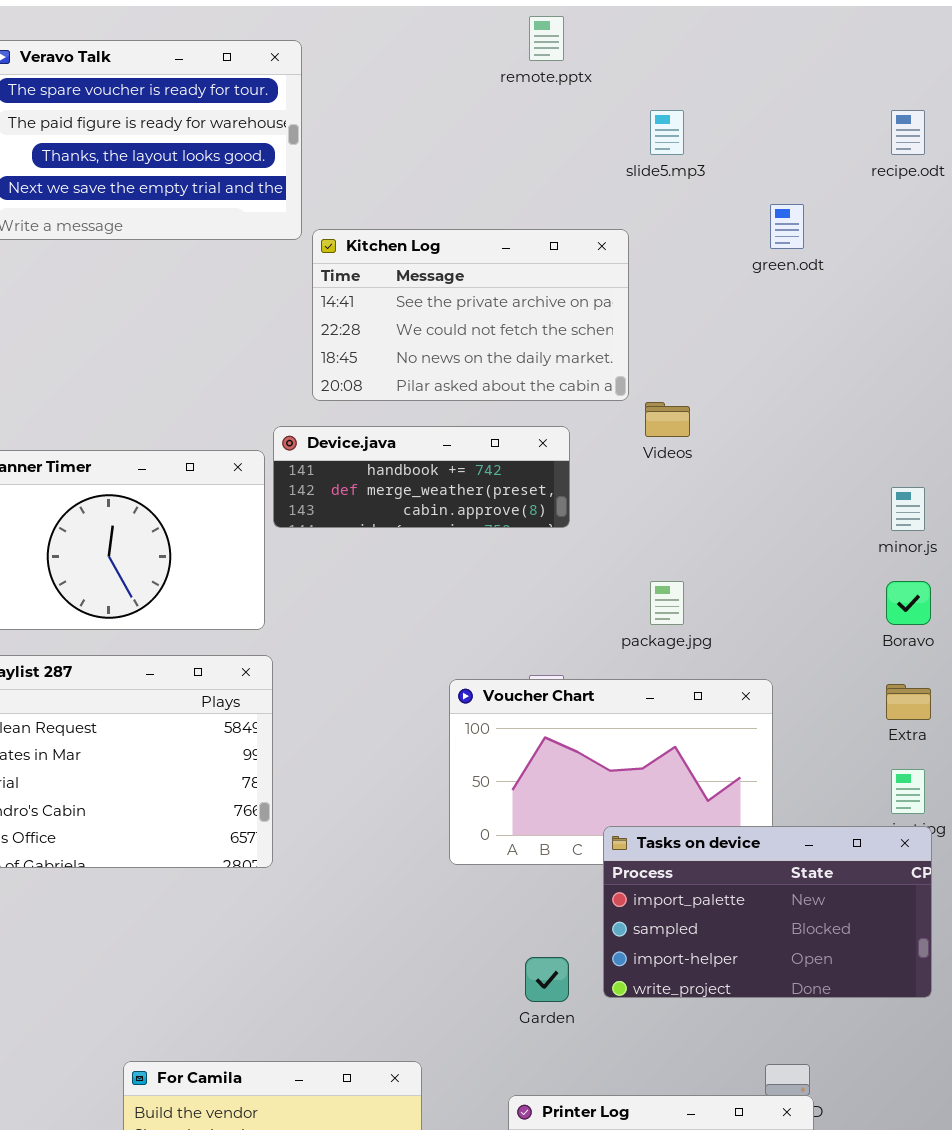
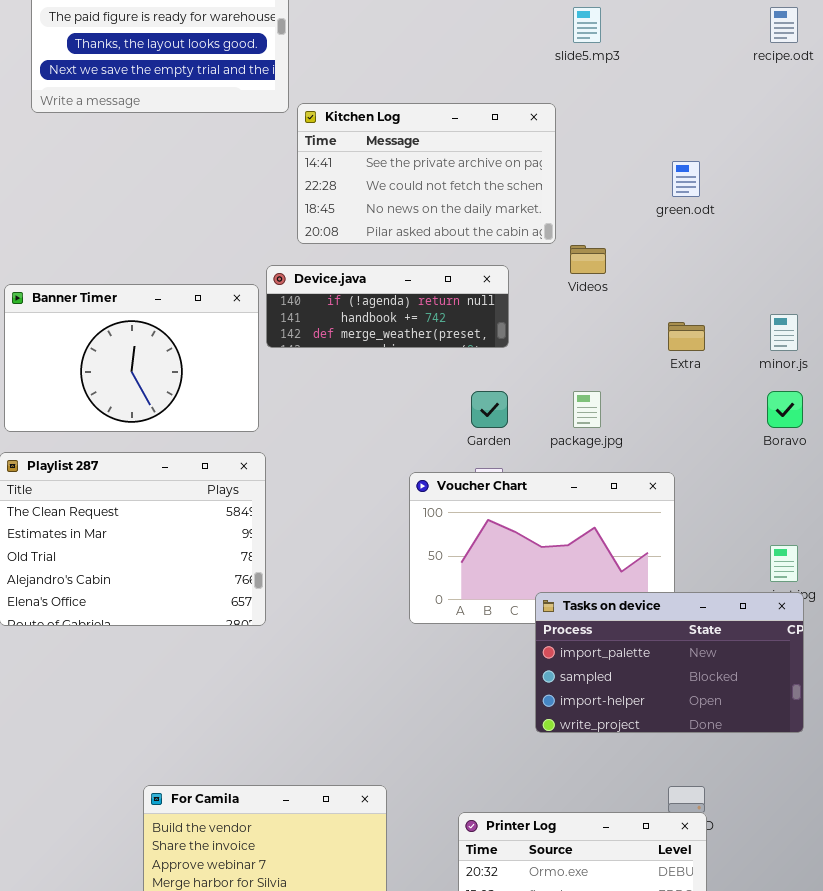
green.odt: [770,204,804,249] -> [672,161,700,197], moved
Device.java: [273,426,570,528] -> [266,265,509,348], scrolled up 1 row
Extra: [886,684,931,720] -> [668,322,705,351], moved
Garden: [525,957,569,1002] -> [471,391,508,428], moved

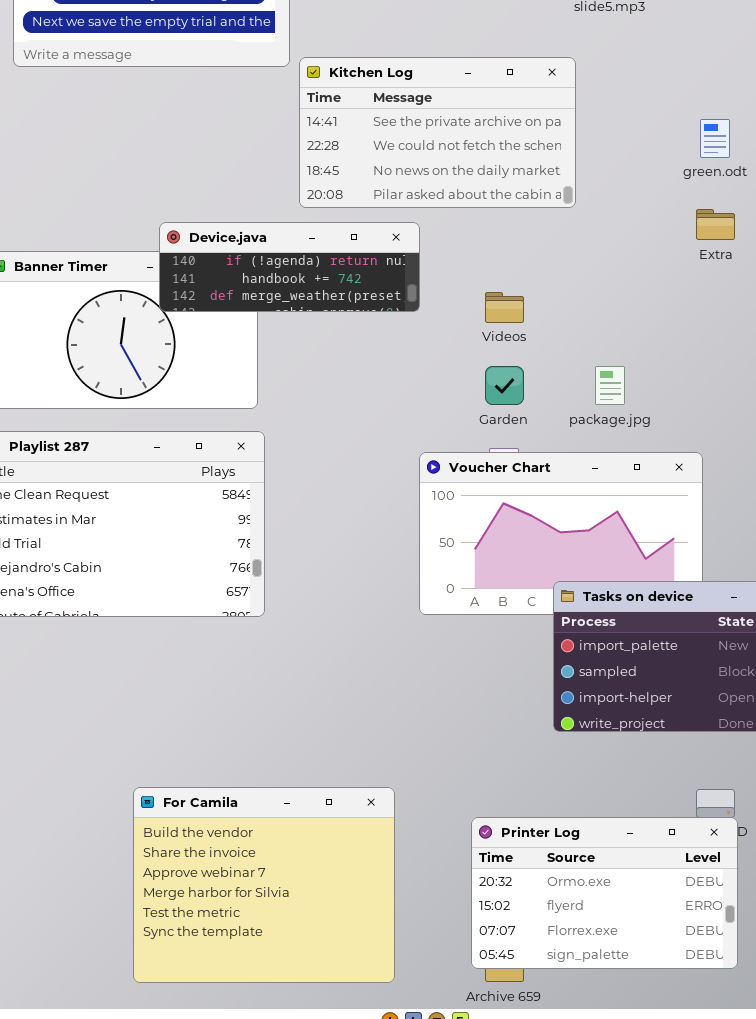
Videos: [570,245,606,274] -> [485,292,524,323], moved
Device.java: [266,265,509,348] -> [159,222,420,312], moved
Extra: [668,322,705,351] -> [696,209,735,240], moved

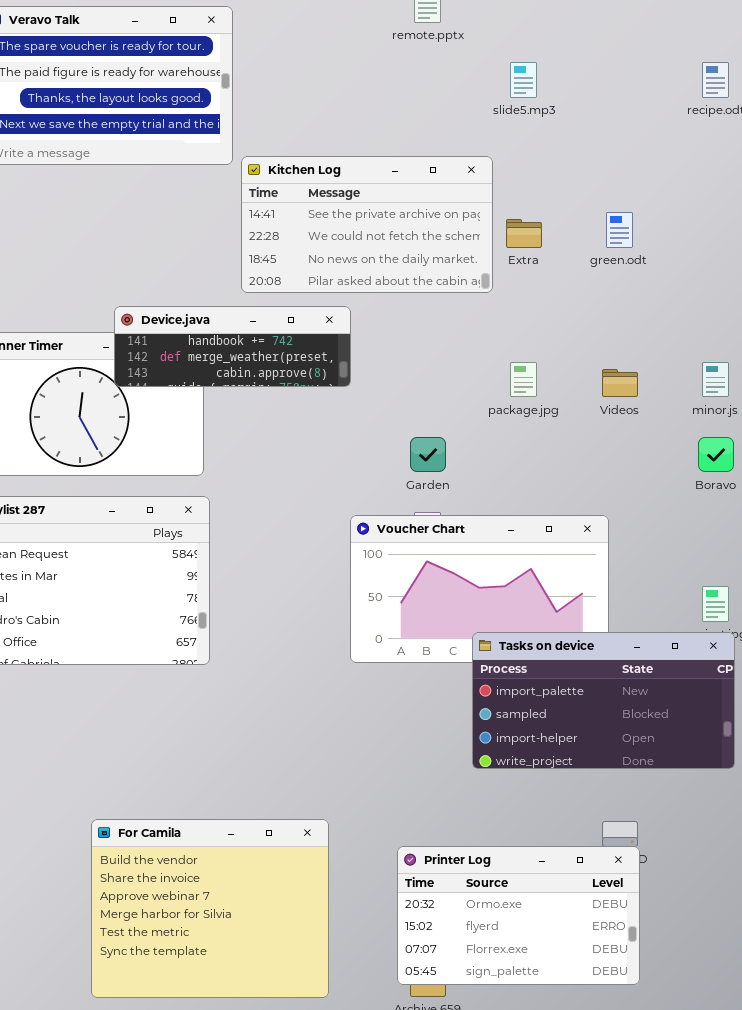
Extra: [696,209,735,240] -> [506,219,542,248], moved
Device.java: [159,222,420,312] -> [114,306,351,387], scrolled down 1 row
Videos: [485,292,524,323] -> [602,369,638,397], moved
package.jpg: [595,366,625,405] -> [510,362,537,397], moved

